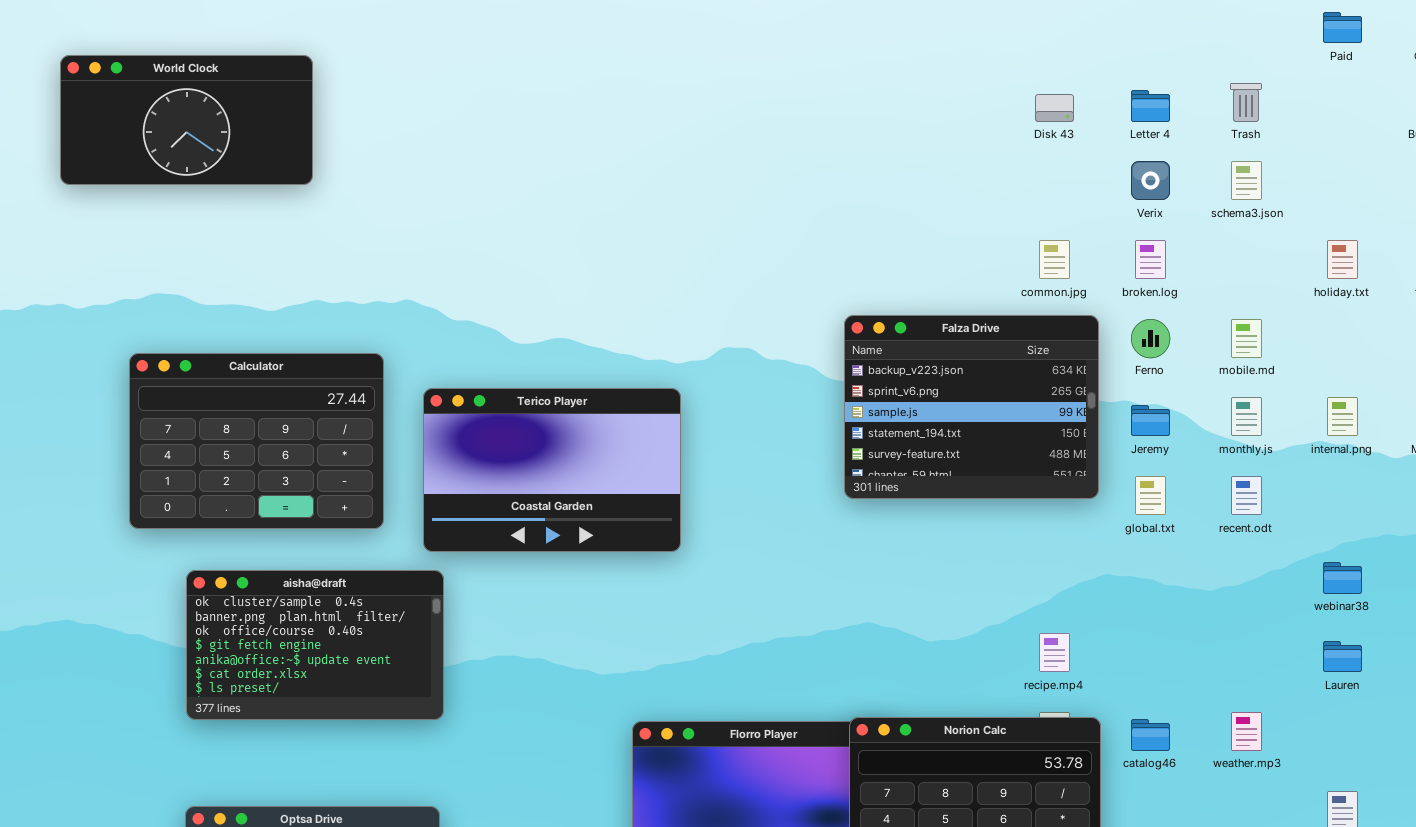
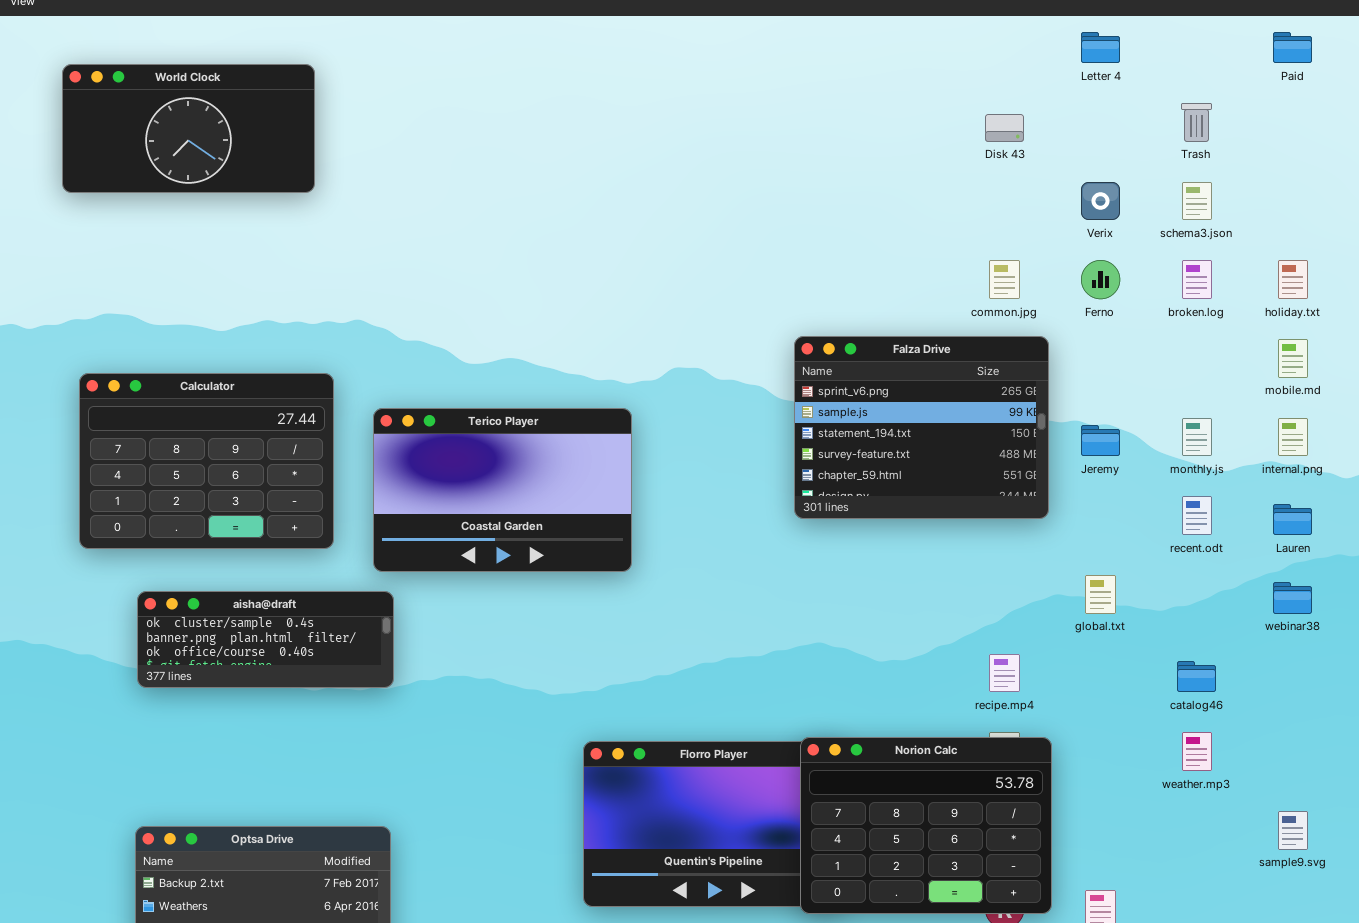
World Clock: [60,55,313,185] -> [62,64,315,193], moved
Letter 4: [1131,90,1170,122] -> [1081,32,1120,63], moved
broken.log: [1135,240,1166,279] -> [1182,260,1212,299], moved
Falza Drive: [844,315,1099,499] -> [794,336,1049,519], scrolled down 1 row
Ferno: [1131,319,1170,358] -> [1081,260,1120,299], moved
mobile.md: [1231,319,1262,358] -> [1278,339,1308,378], moved
global.txt: [1135,476,1166,515] -> [1085,575,1116,614], moved
aisha@draft: [186,570,444,720] -> [137,591,394,688], resized
Lauren: [1323,641,1362,672] -> [1273,504,1312,535], moved
catalog46: [1131,719,1170,751] -> [1177,661,1216,692], moved

